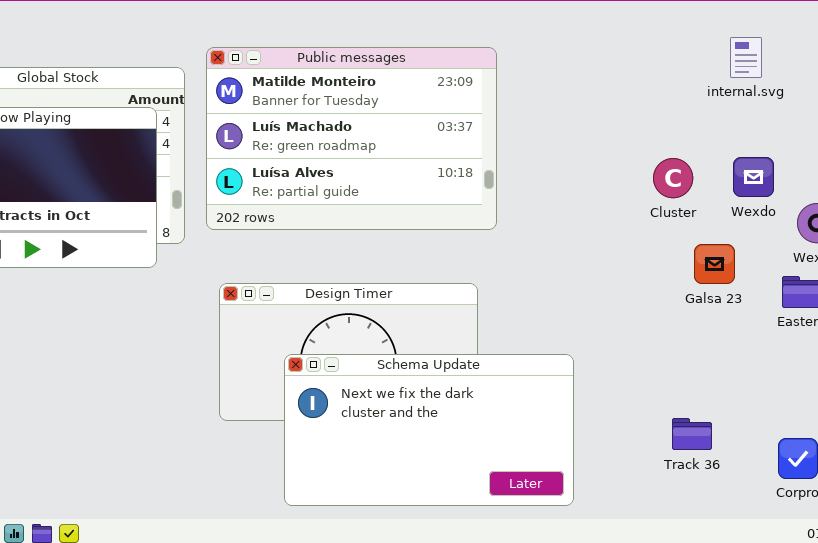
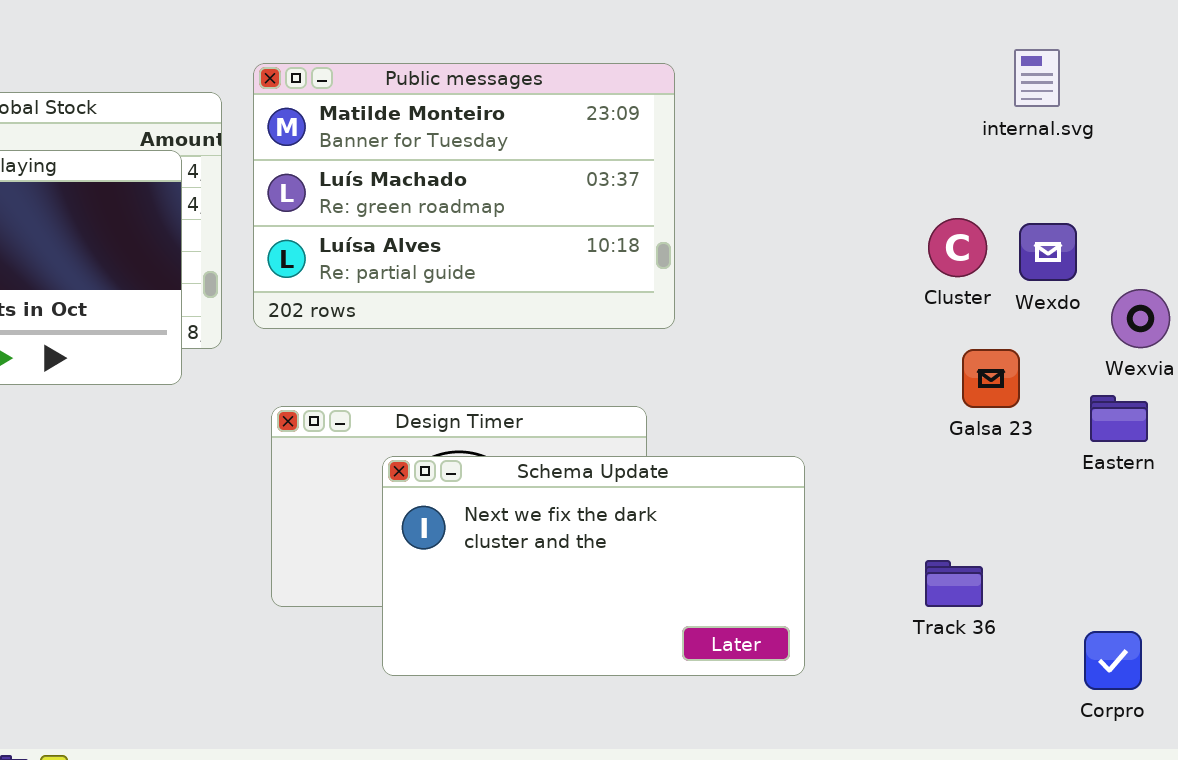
Cluster: [653,158,693,198] -> [928,218,987,277], moved
Schema Update: [284,354,574,506] -> [382,456,805,676], moved
Track 36: [672,418,712,450] -> [925,560,983,607], moved

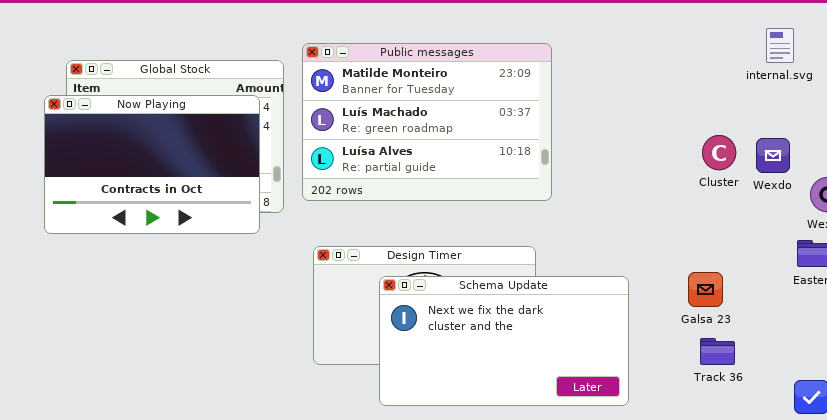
internal.svg: [1014,49,1060,107] -> [766,28,794,63], moved
Galsa 23: [962,349,1020,408] -> [688,272,723,307], moved

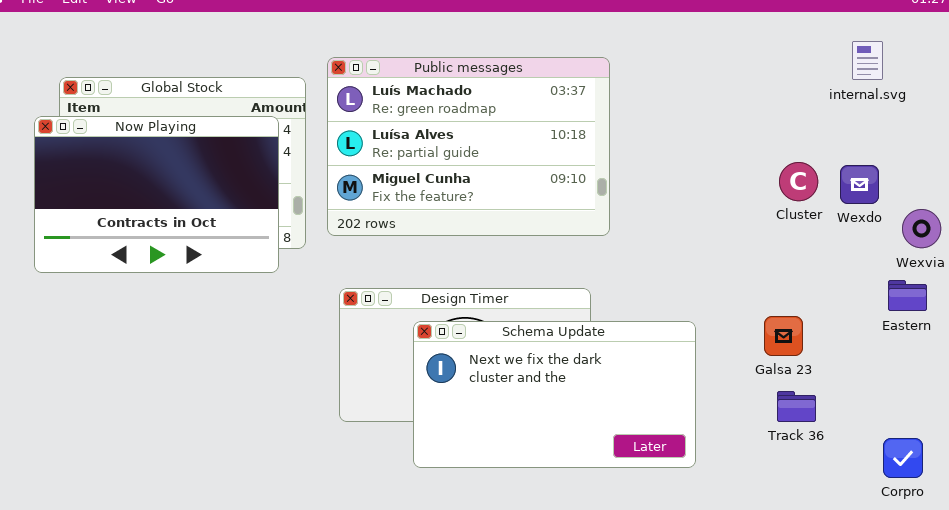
Public messages: [302,43,552,201] -> [327,57,610,236], scrolled down 1 row

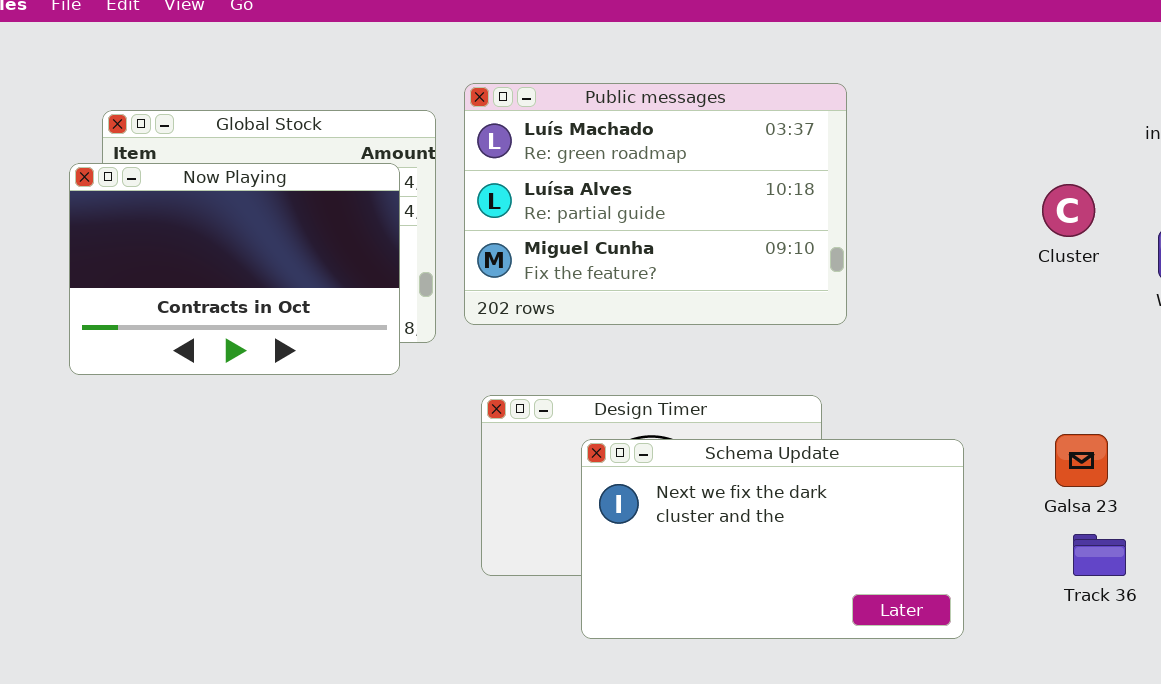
Cluster: [779,162,818,201] -> [1042,184,1095,237], moved

